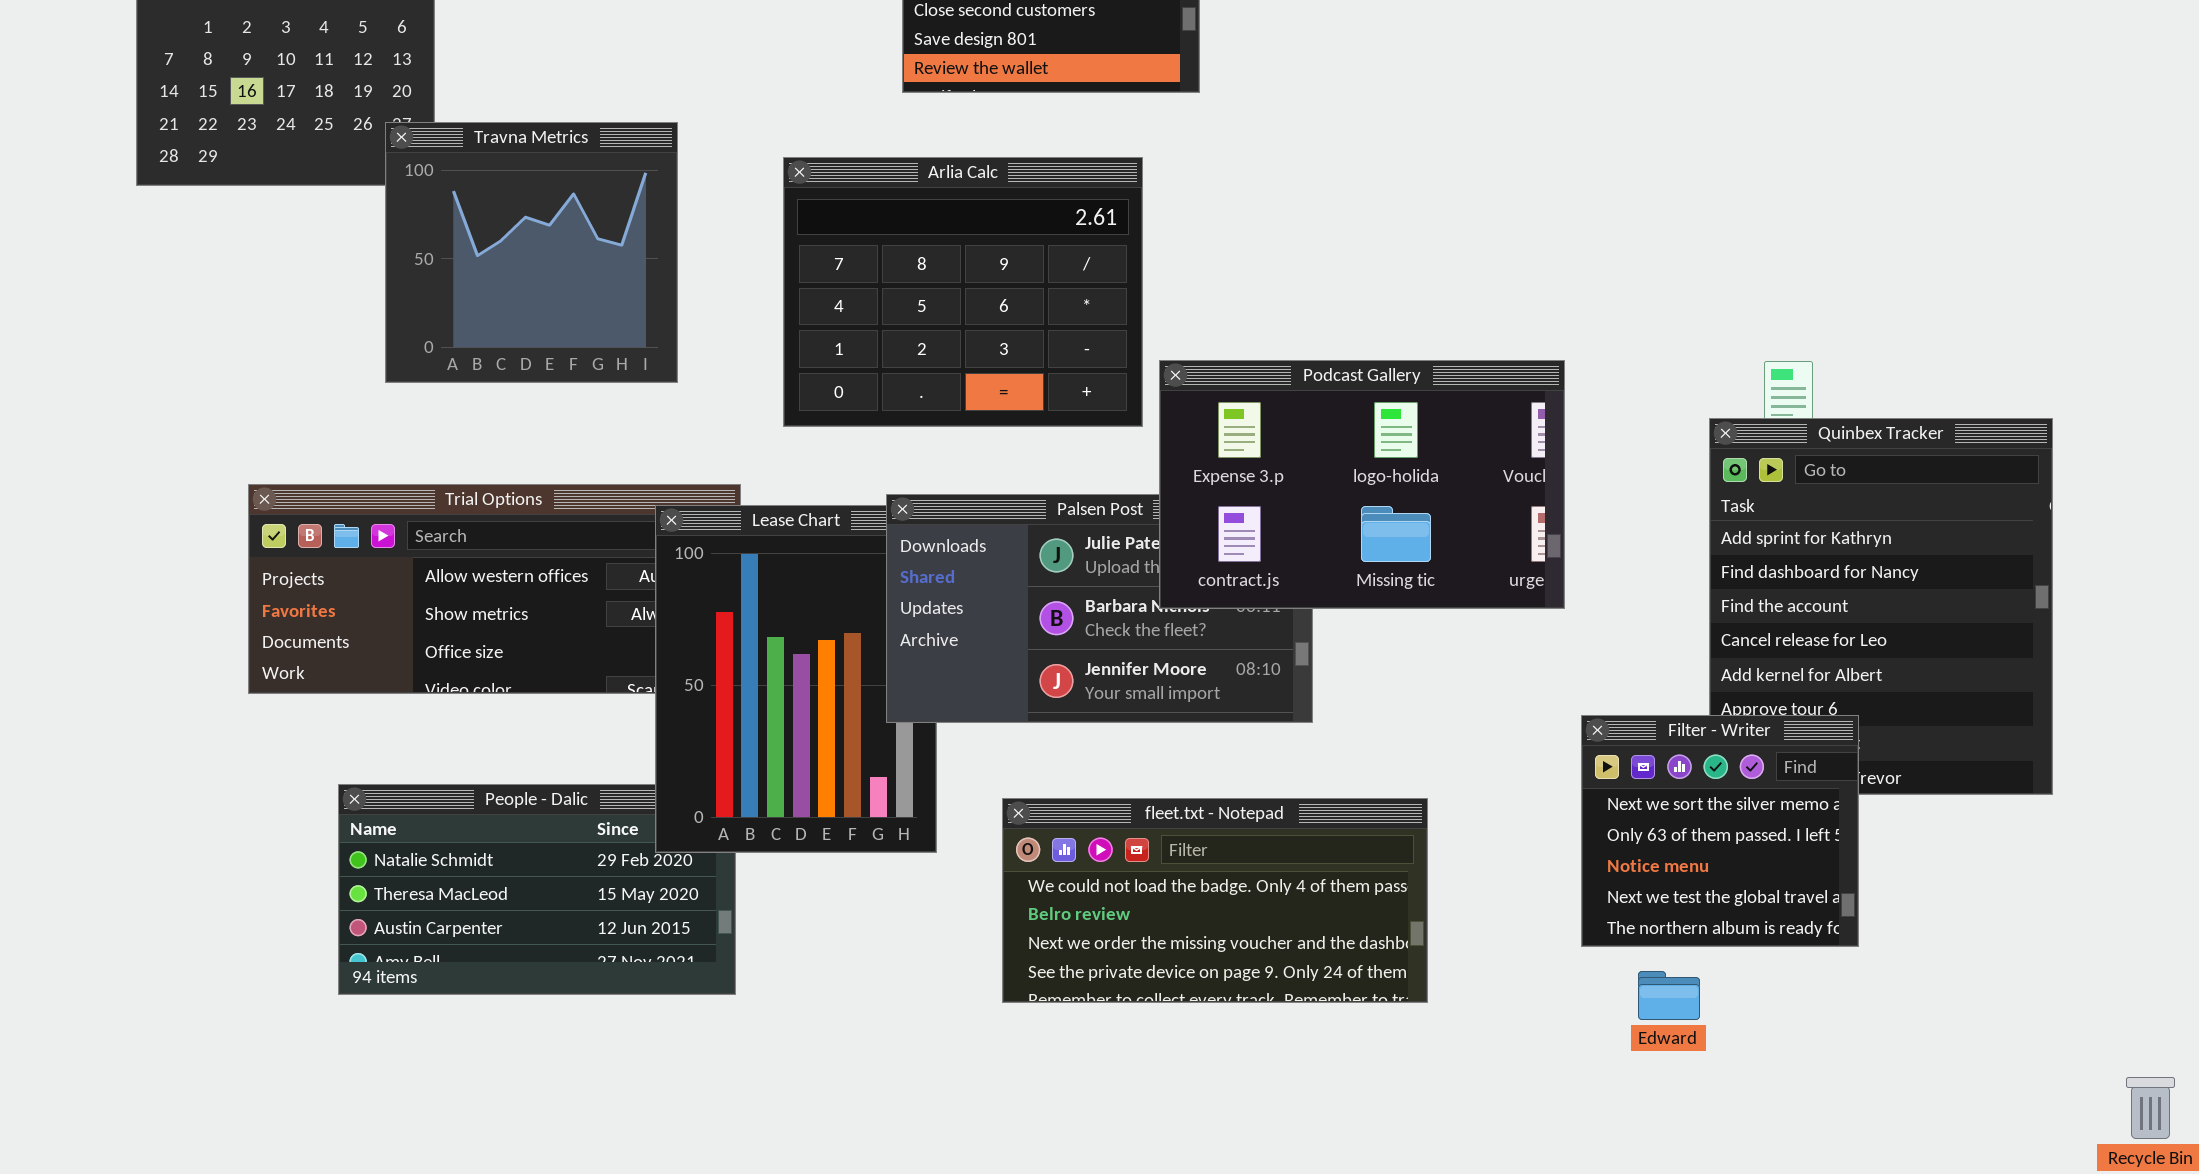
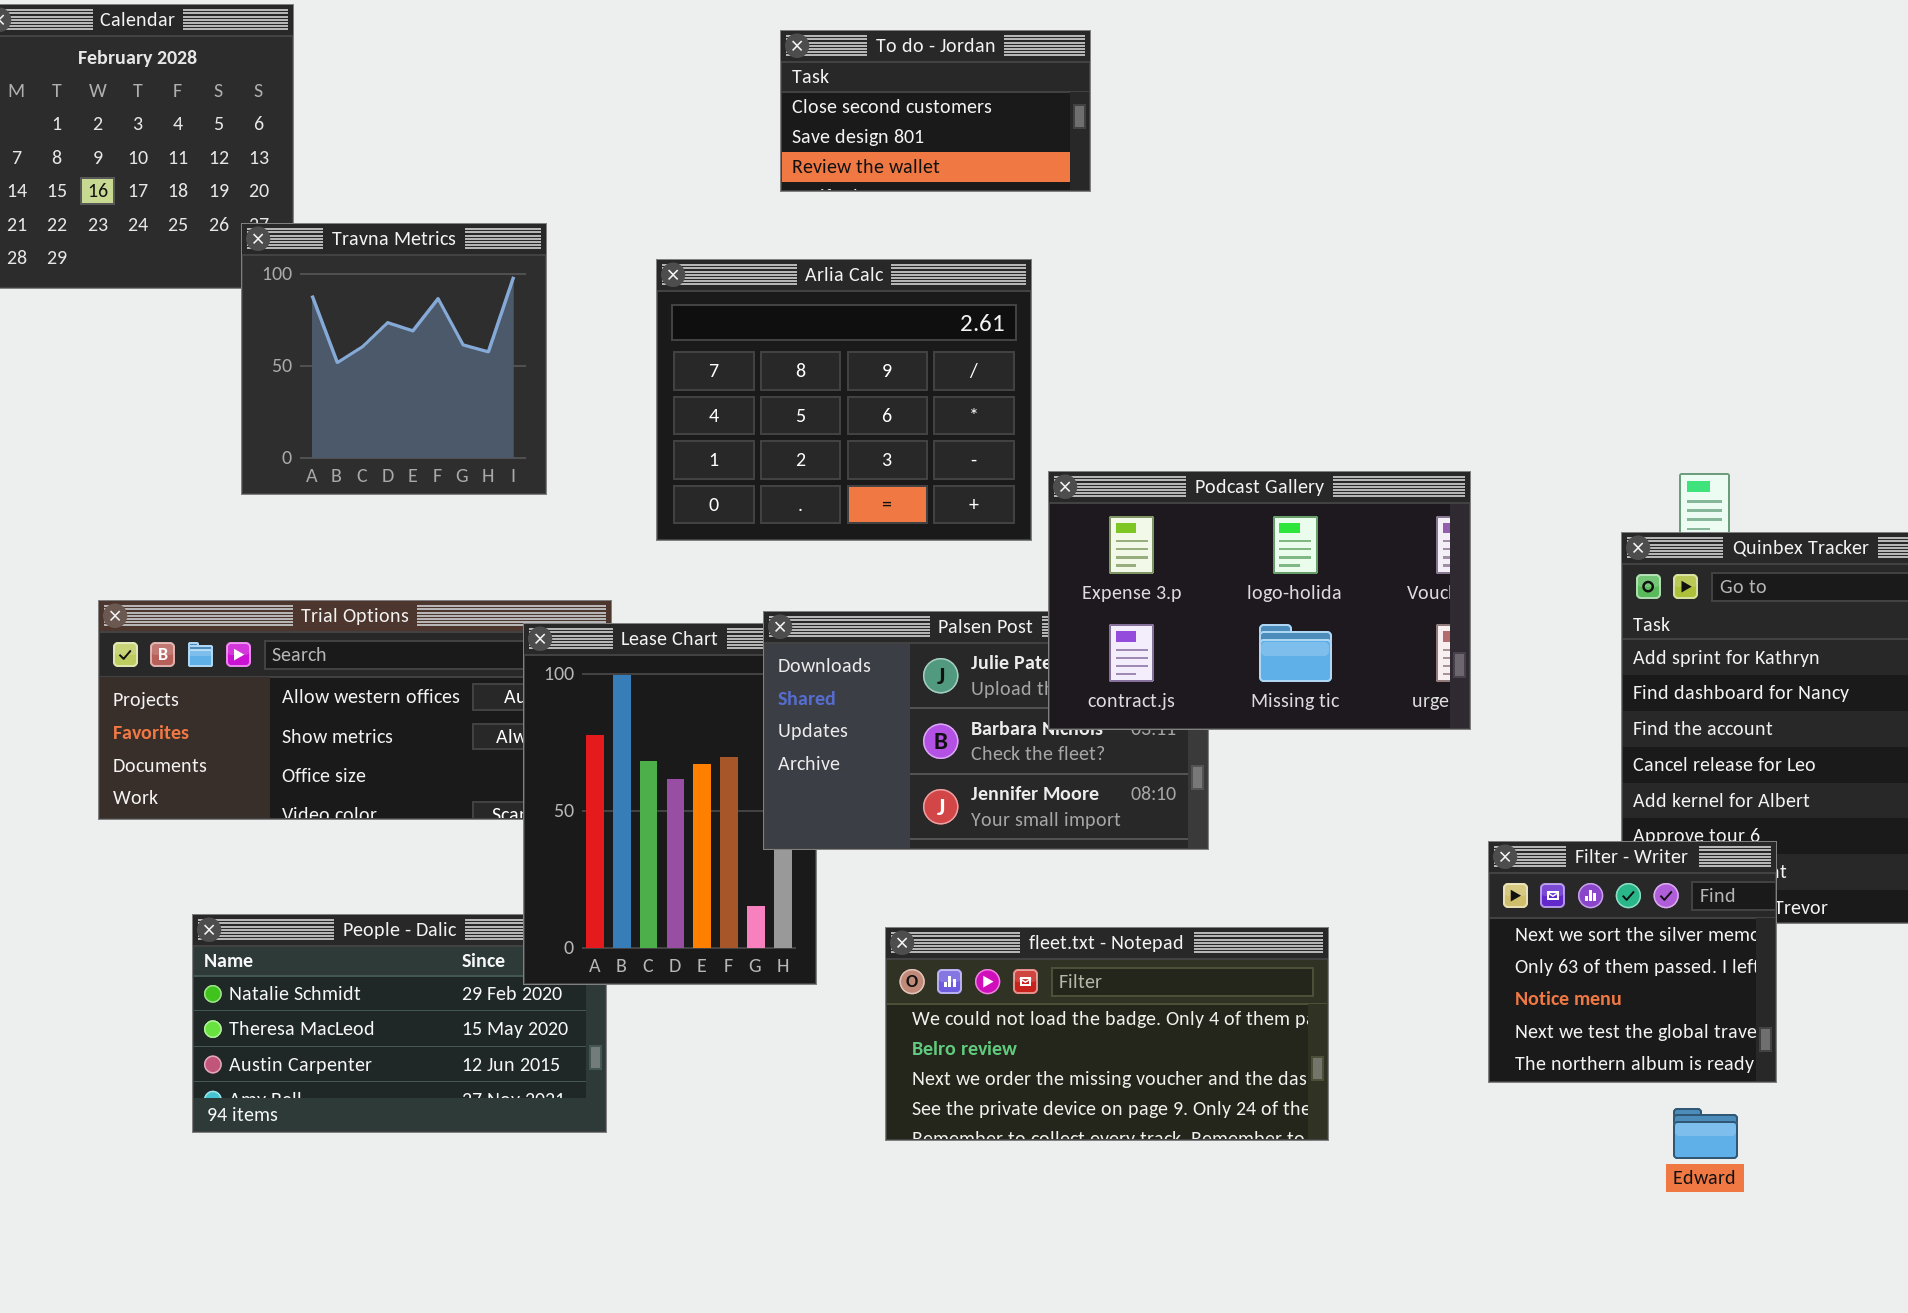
Edward: [1638,971,1700,1020] -> [1673,1108,1738,1159], moved

